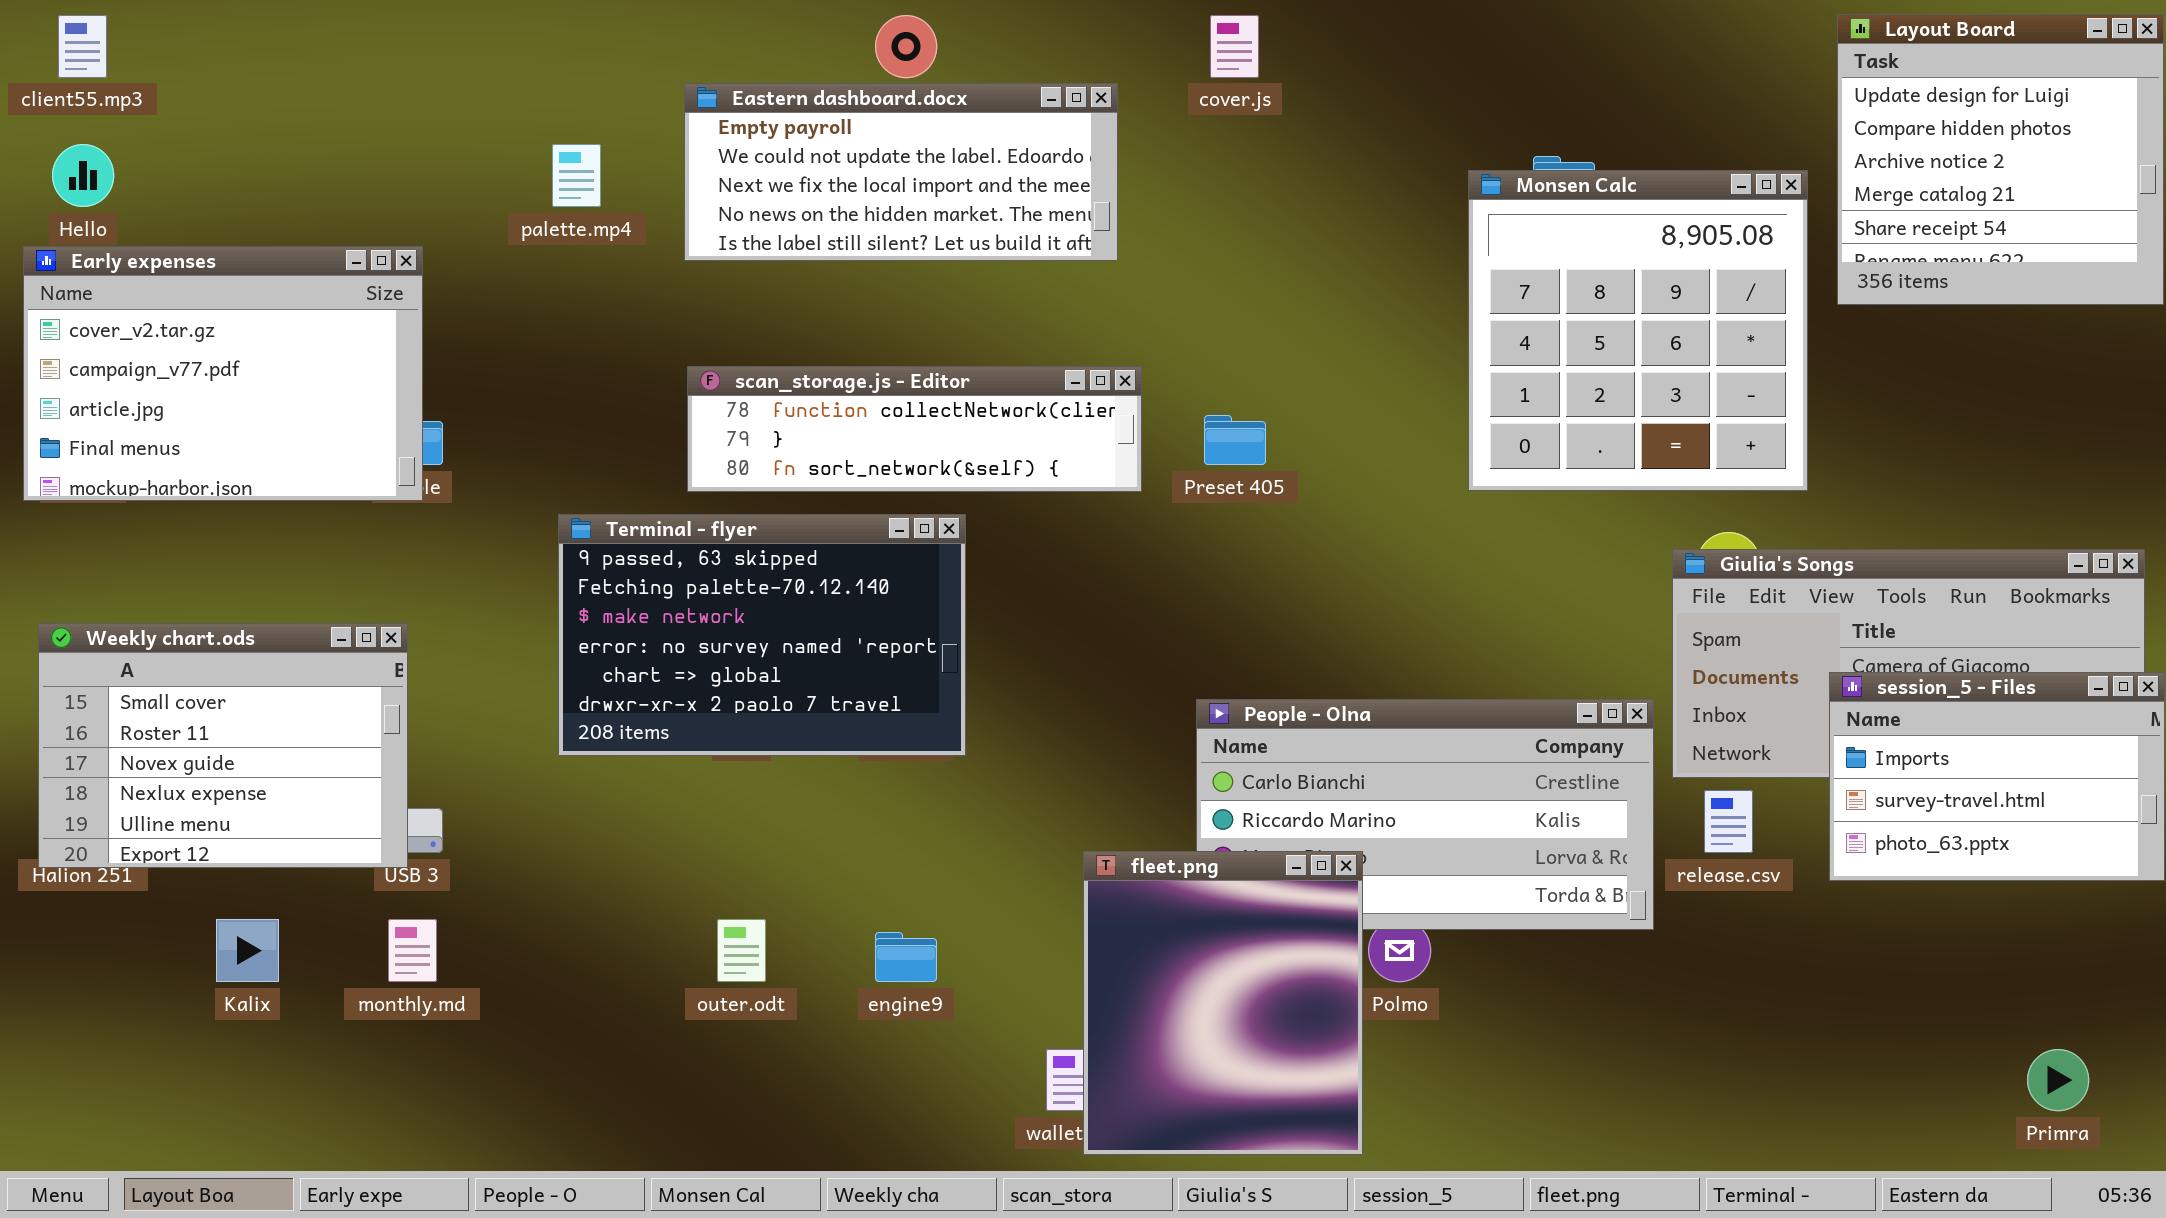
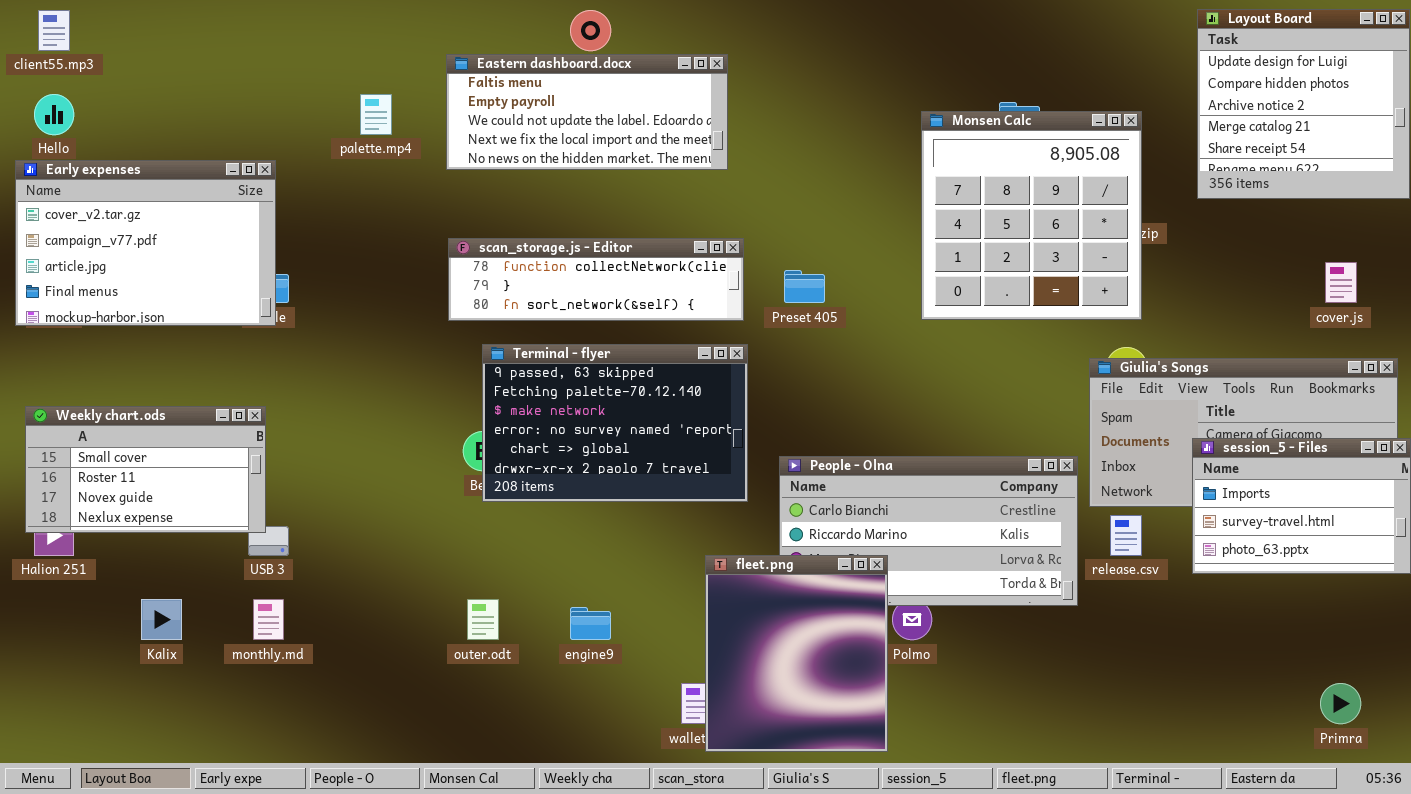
cover.js: [1210,15,1259,78] -> [1325,262,1357,303], moved
Eastern dashboard.docx: [684,83,1118,261] -> [446,54,728,170], scrolled up 1 row
Monsen Calc: [1468,170,1808,491] -> [921,111,1142,320], moved
Terminal - flyer: [558,514,966,756] -> [482,344,748,502], moved
Weekly chart.ods: [38,623,408,868] -> [25,406,266,533], resized

